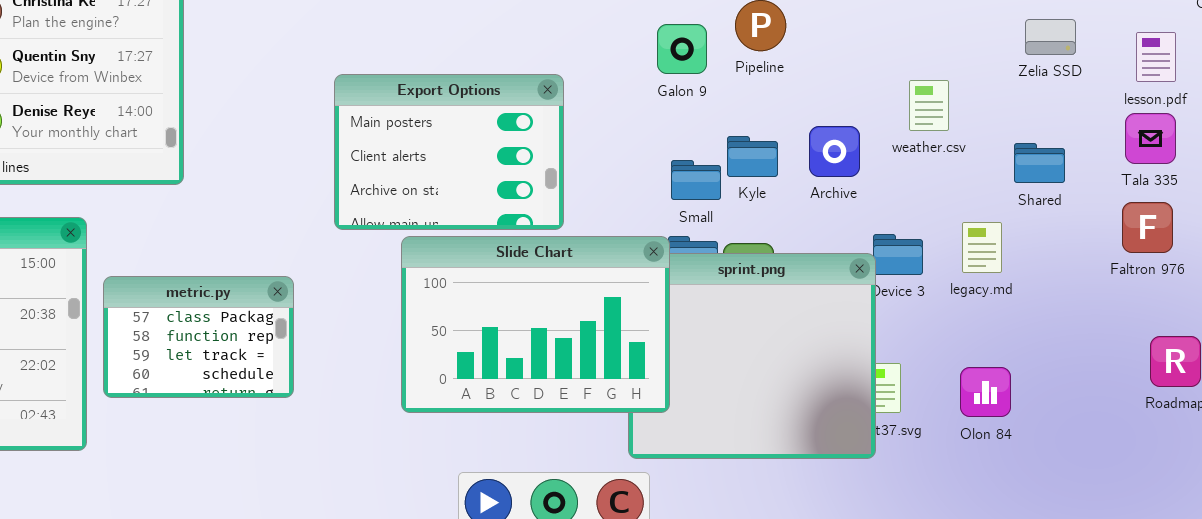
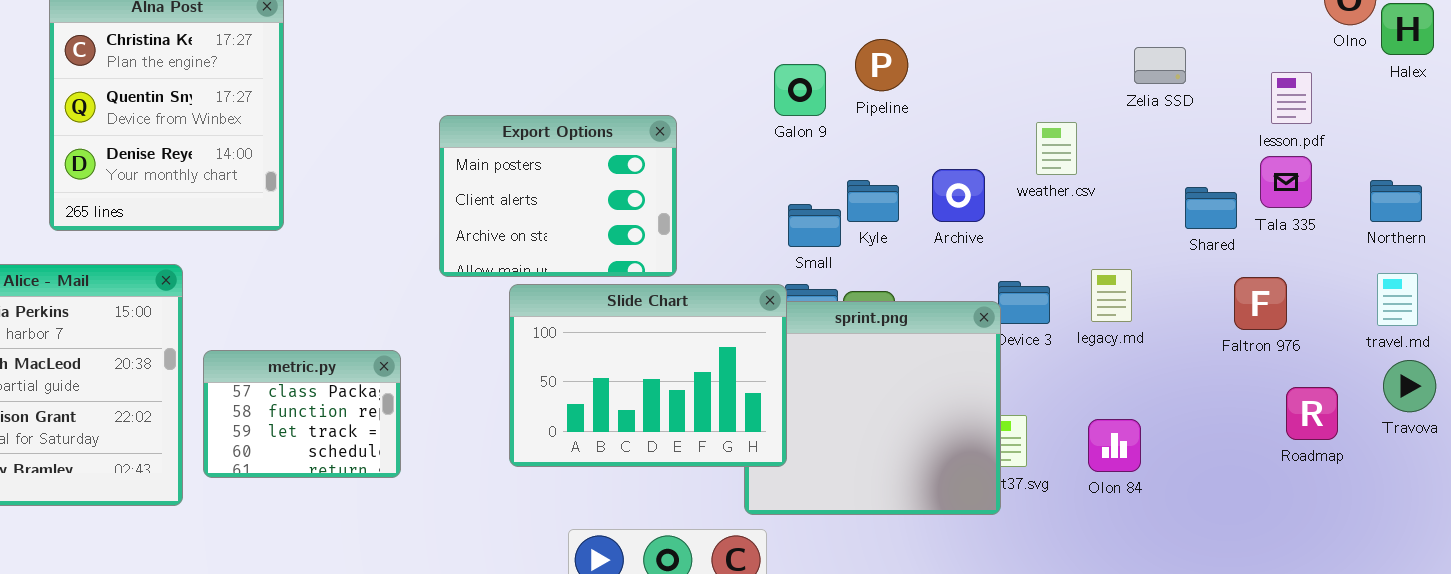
Zelia SSD: [1025,19,1076,55] -> [1134,47,1186,84], moved
Shared: [1014,143,1065,183] -> [1185,187,1237,229], moved
Faltron 976: [1122,202,1173,253] -> [1234,277,1287,330], moved
metric.py: [103,276,294,398] -> [203,350,401,478], moved

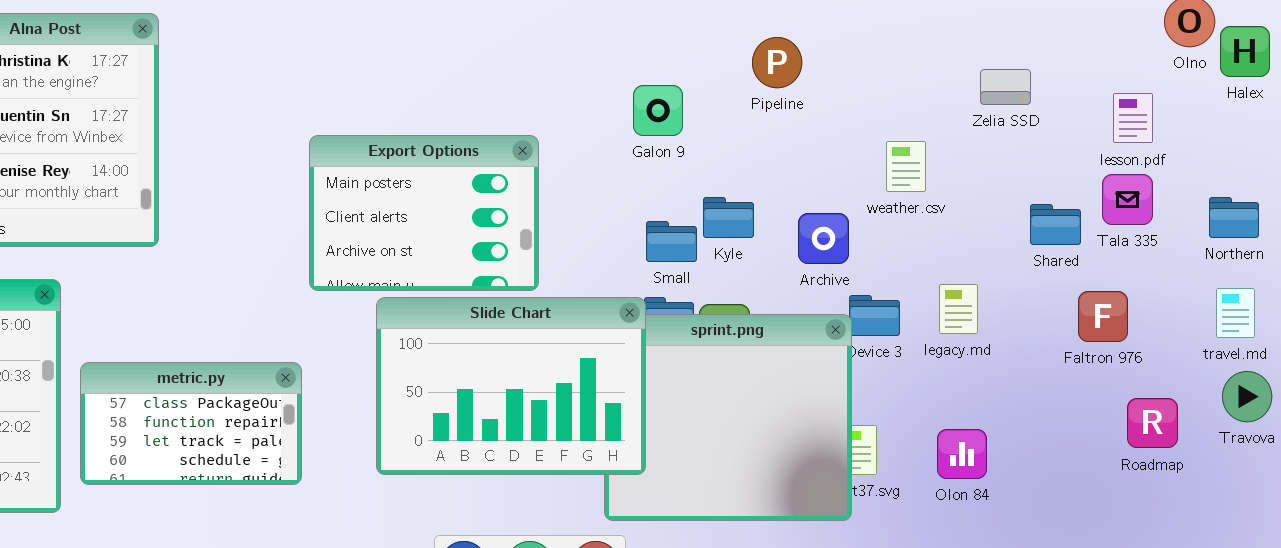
Pipeline: [855,39,908,91] -> [752,37,802,88], moved
Archive: [932,169,985,222] -> [798,213,849,264], moved
metric.py: [203,350,401,478] -> [80,362,302,485], resized

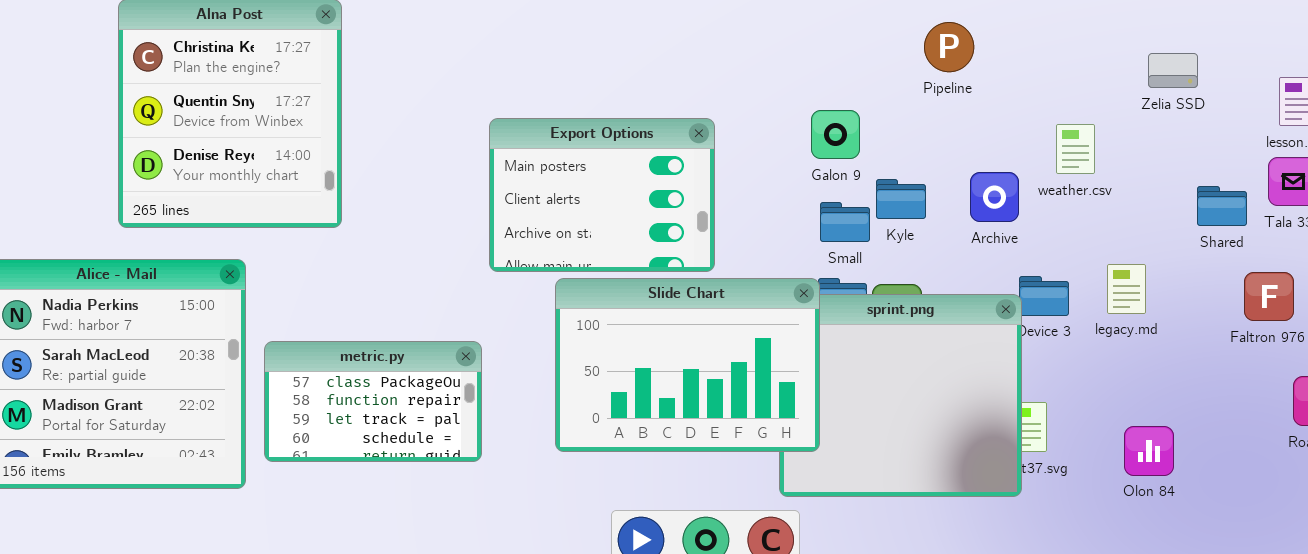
Galon 9: [633,85,683,136] -> [811,110,860,159], moved
Archive: [798,213,849,264] -> [970,172,1019,222], moved
Olon 84: [937,429,987,479] -> [1124,426,1174,476], moved

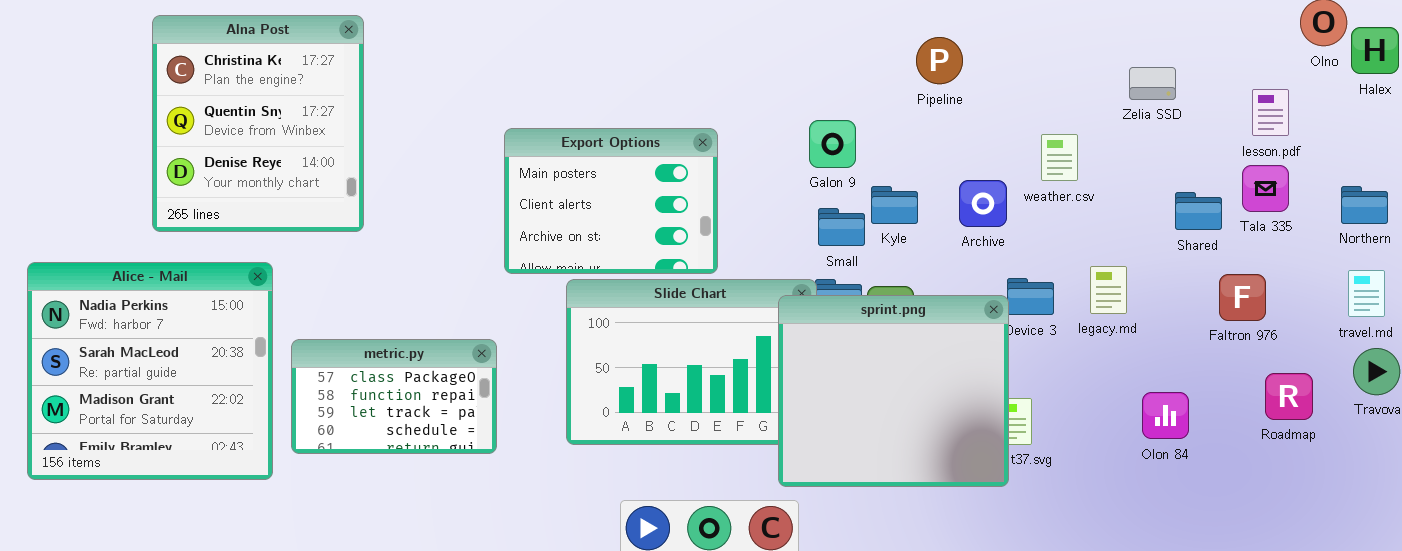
sprint.png: [779,294,1022,497] -> [778,295,1009,487], raised
Olon 84: [1124,426,1174,476] -> [1142,392,1189,439], moved

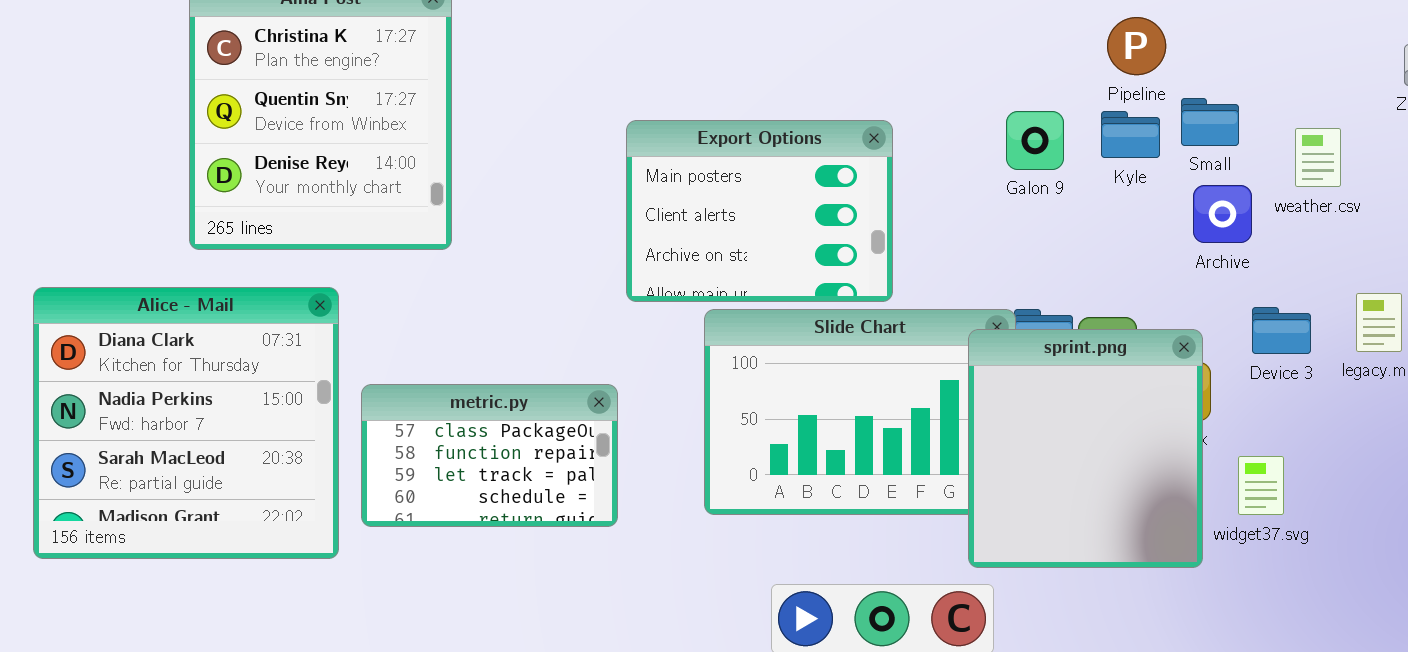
Pipeline: [916,37,963,84] -> [1107,17,1166,75], moved
Kyle: [871,186,918,224] -> [1101,111,1160,158], moved
Small: [818,208,865,246] -> [1181,98,1239,146], moved
Alice - Mail: [27,262,273,480] -> [33,287,339,559], scrolled up 1 row
sprint.png: [778,295,1009,487] -> [968,329,1203,568], resized

